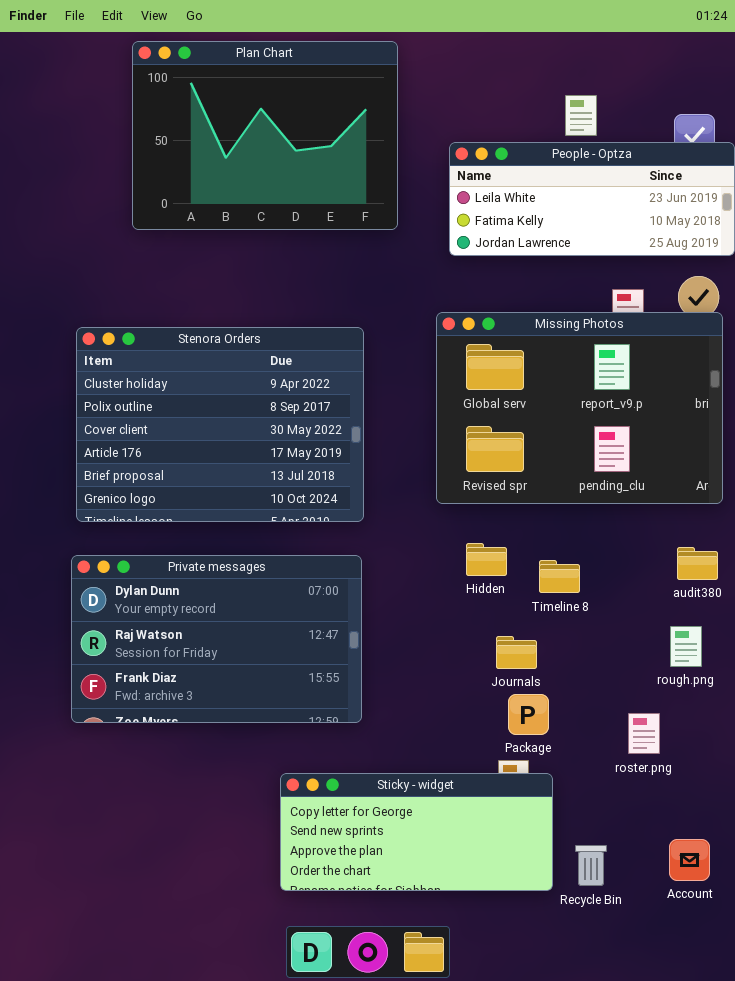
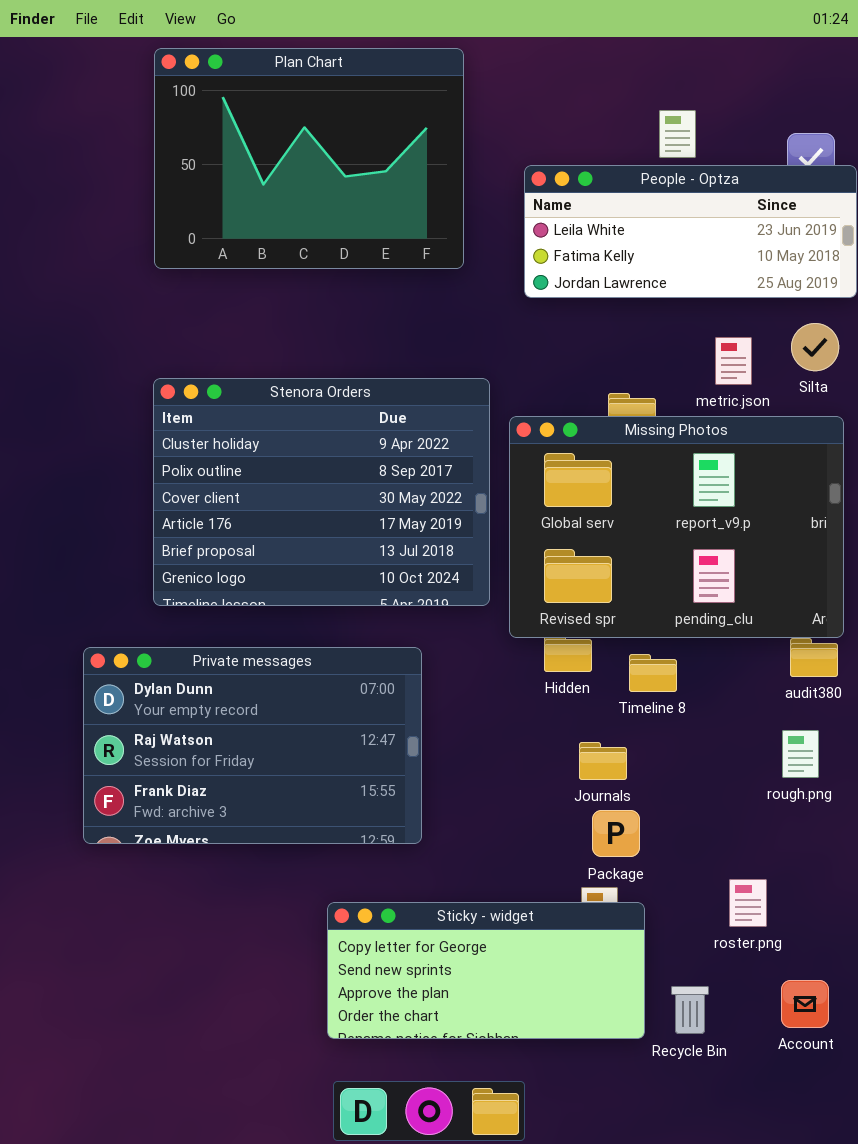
Missing Photos: [436,312,723,504] -> [509,416,844,638], moved
Stenora Orders: [76,327,364,522] -> [153,378,490,606], moved
roster.png: [628,713,660,754] -> [729,879,767,927], moved

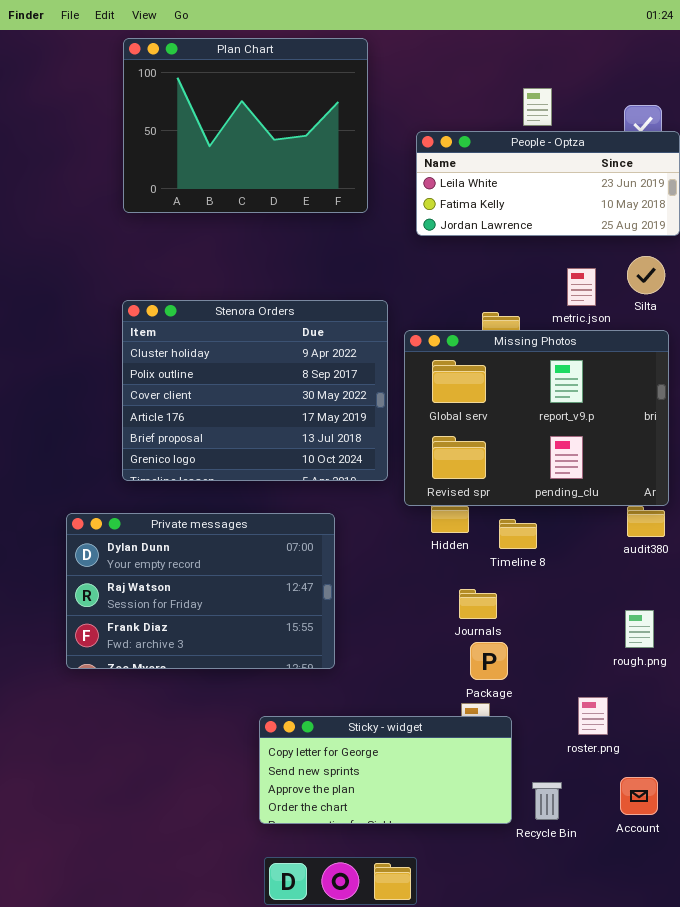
rough.png: [782,730,819,778] -> [625,610,654,648], moved

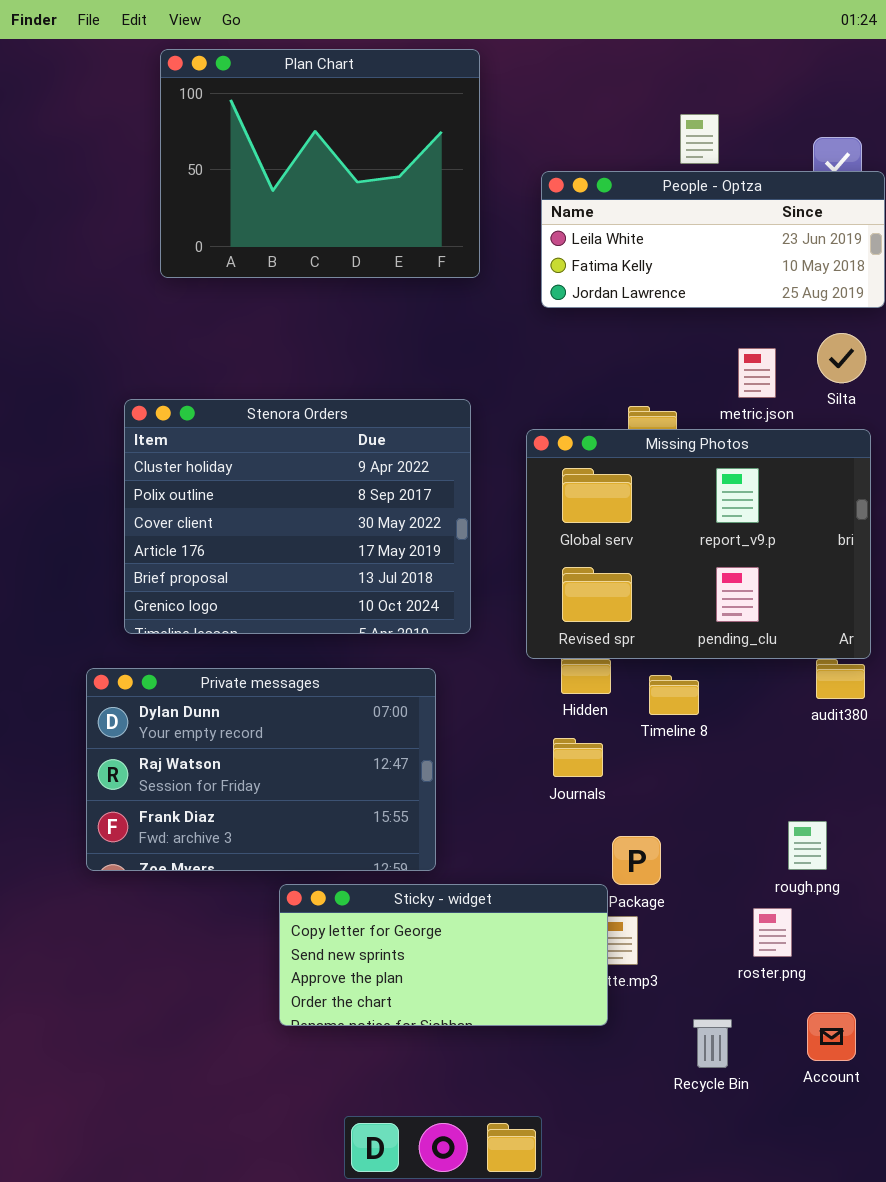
Stenora Orders: [122,300,388,481] -> [124,399,471,634], moved
Journals: [459,589,497,619] -> [553,738,603,777], moved
rough.png: [625,610,654,648] -> [788,821,827,870], moved
Sticky - widget: [259,716,512,824] -> [279,884,608,1026], moved

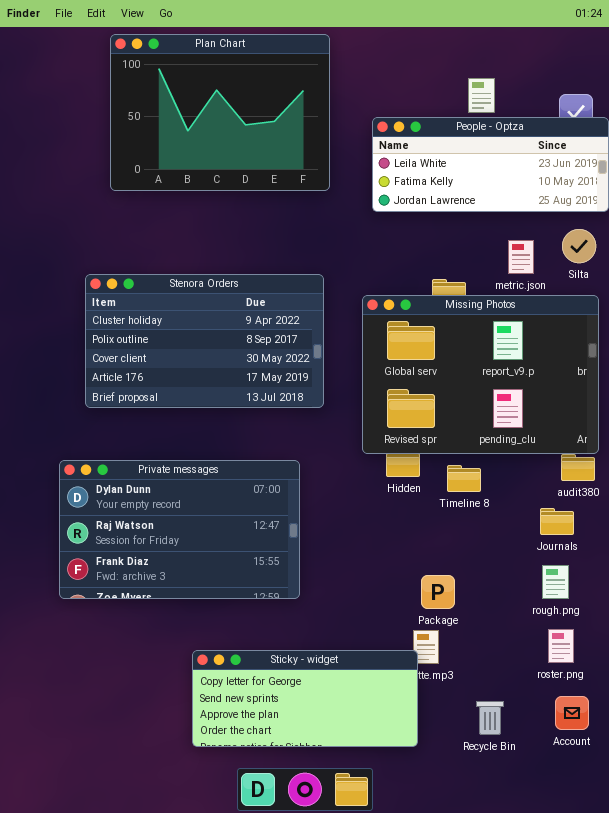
Stenora Orders: [124,399,471,634] -> [85,274,324,408], resized
Journals: [553,738,603,777] -> [540,508,574,535], moved
Sticky - widget: [279,884,608,1026] -> [192,650,418,747], moved
roster.png: [753,908,792,957] -> [548,629,574,663], moved

